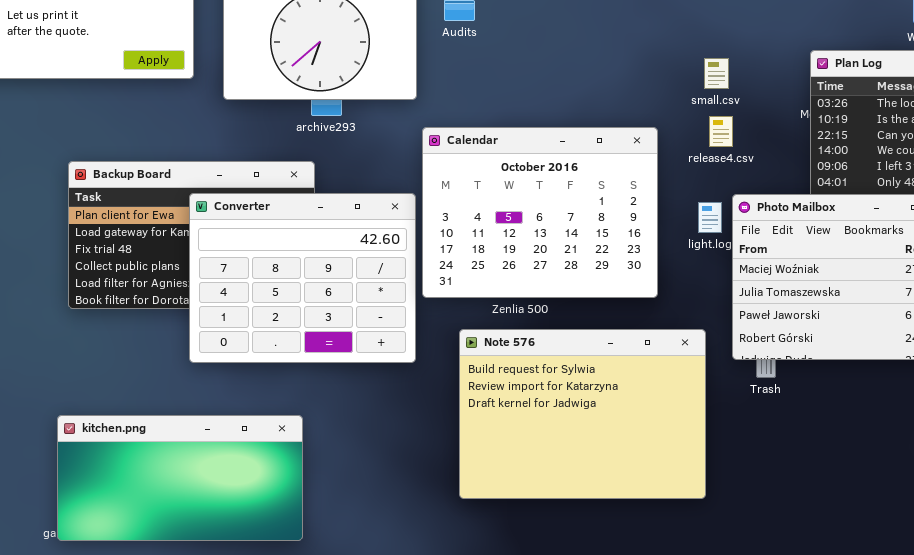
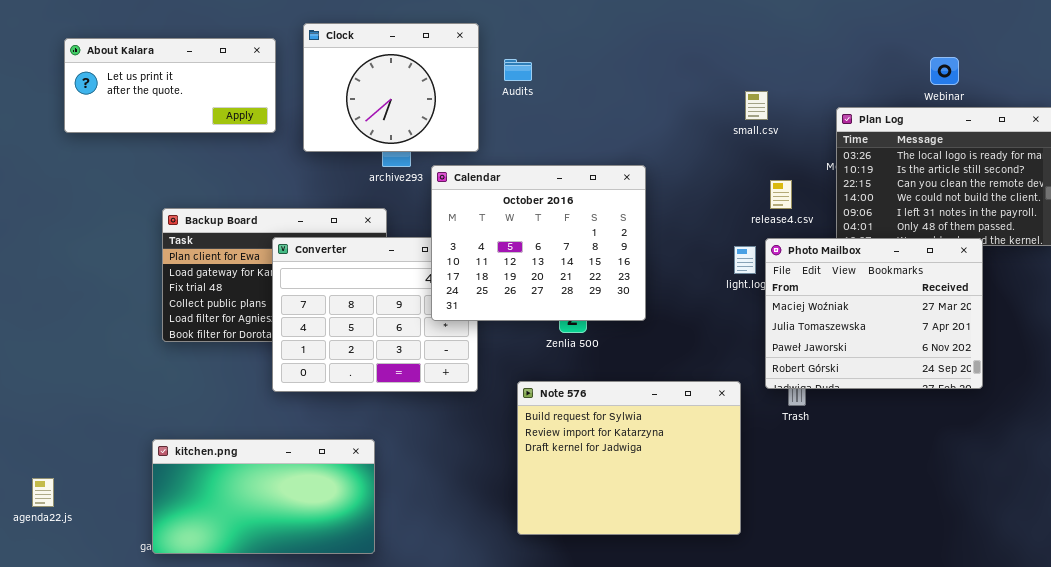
small.csv: [704,58,729,89] -> [745,91,768,120], moved
release4.csv: [709,116,733,147] -> [770,180,792,209], moved
Calendar: [422,127,658,298] -> [431,165,646,321], moved
Note 576: [459,329,706,499] -> [517,381,741,535], moved

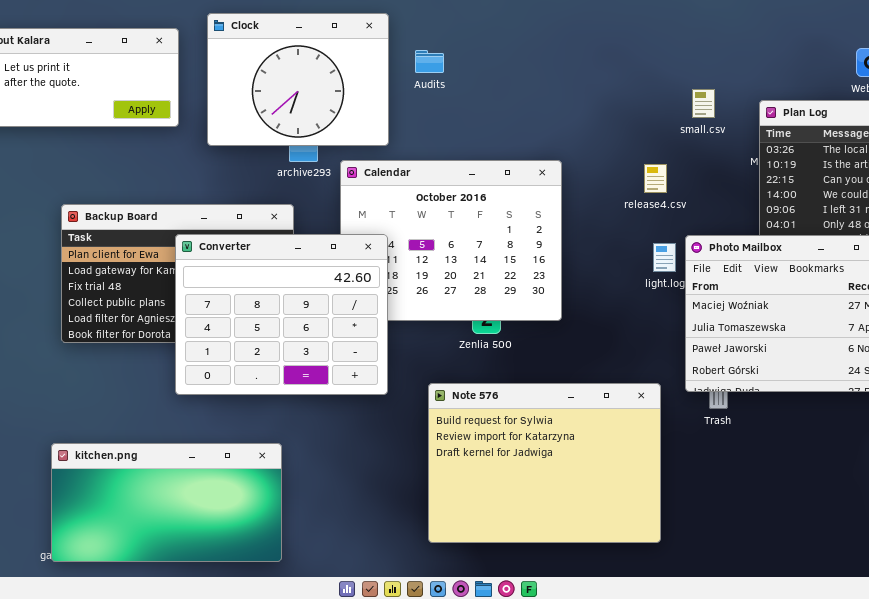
small.csv: [745,91,768,120] -> [692,89,715,118], moved
release4.csv: [770,180,792,209] -> [644,164,667,193], moved
Converter: [272,237,478,392] -> [175,234,388,395], raised

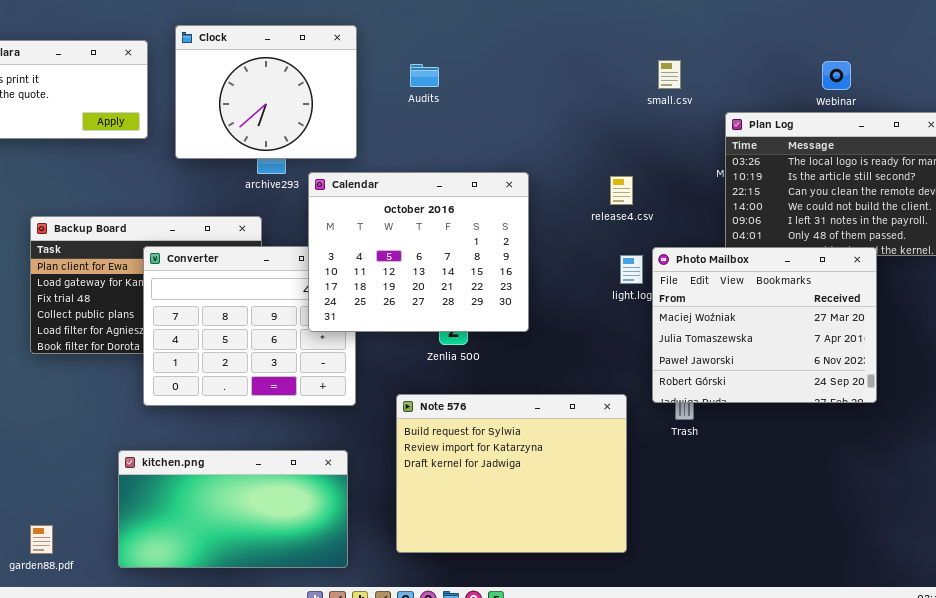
Audits: [415,50,444,73] -> [410,64,439,87], moved
small.csv: [692,89,715,118] -> [658,60,681,89], moved
Calendar: [340,160,562,321] -> [308,172,529,332], raised
kitchen.png: [51,443,282,562] -> [118,450,348,568], moved

